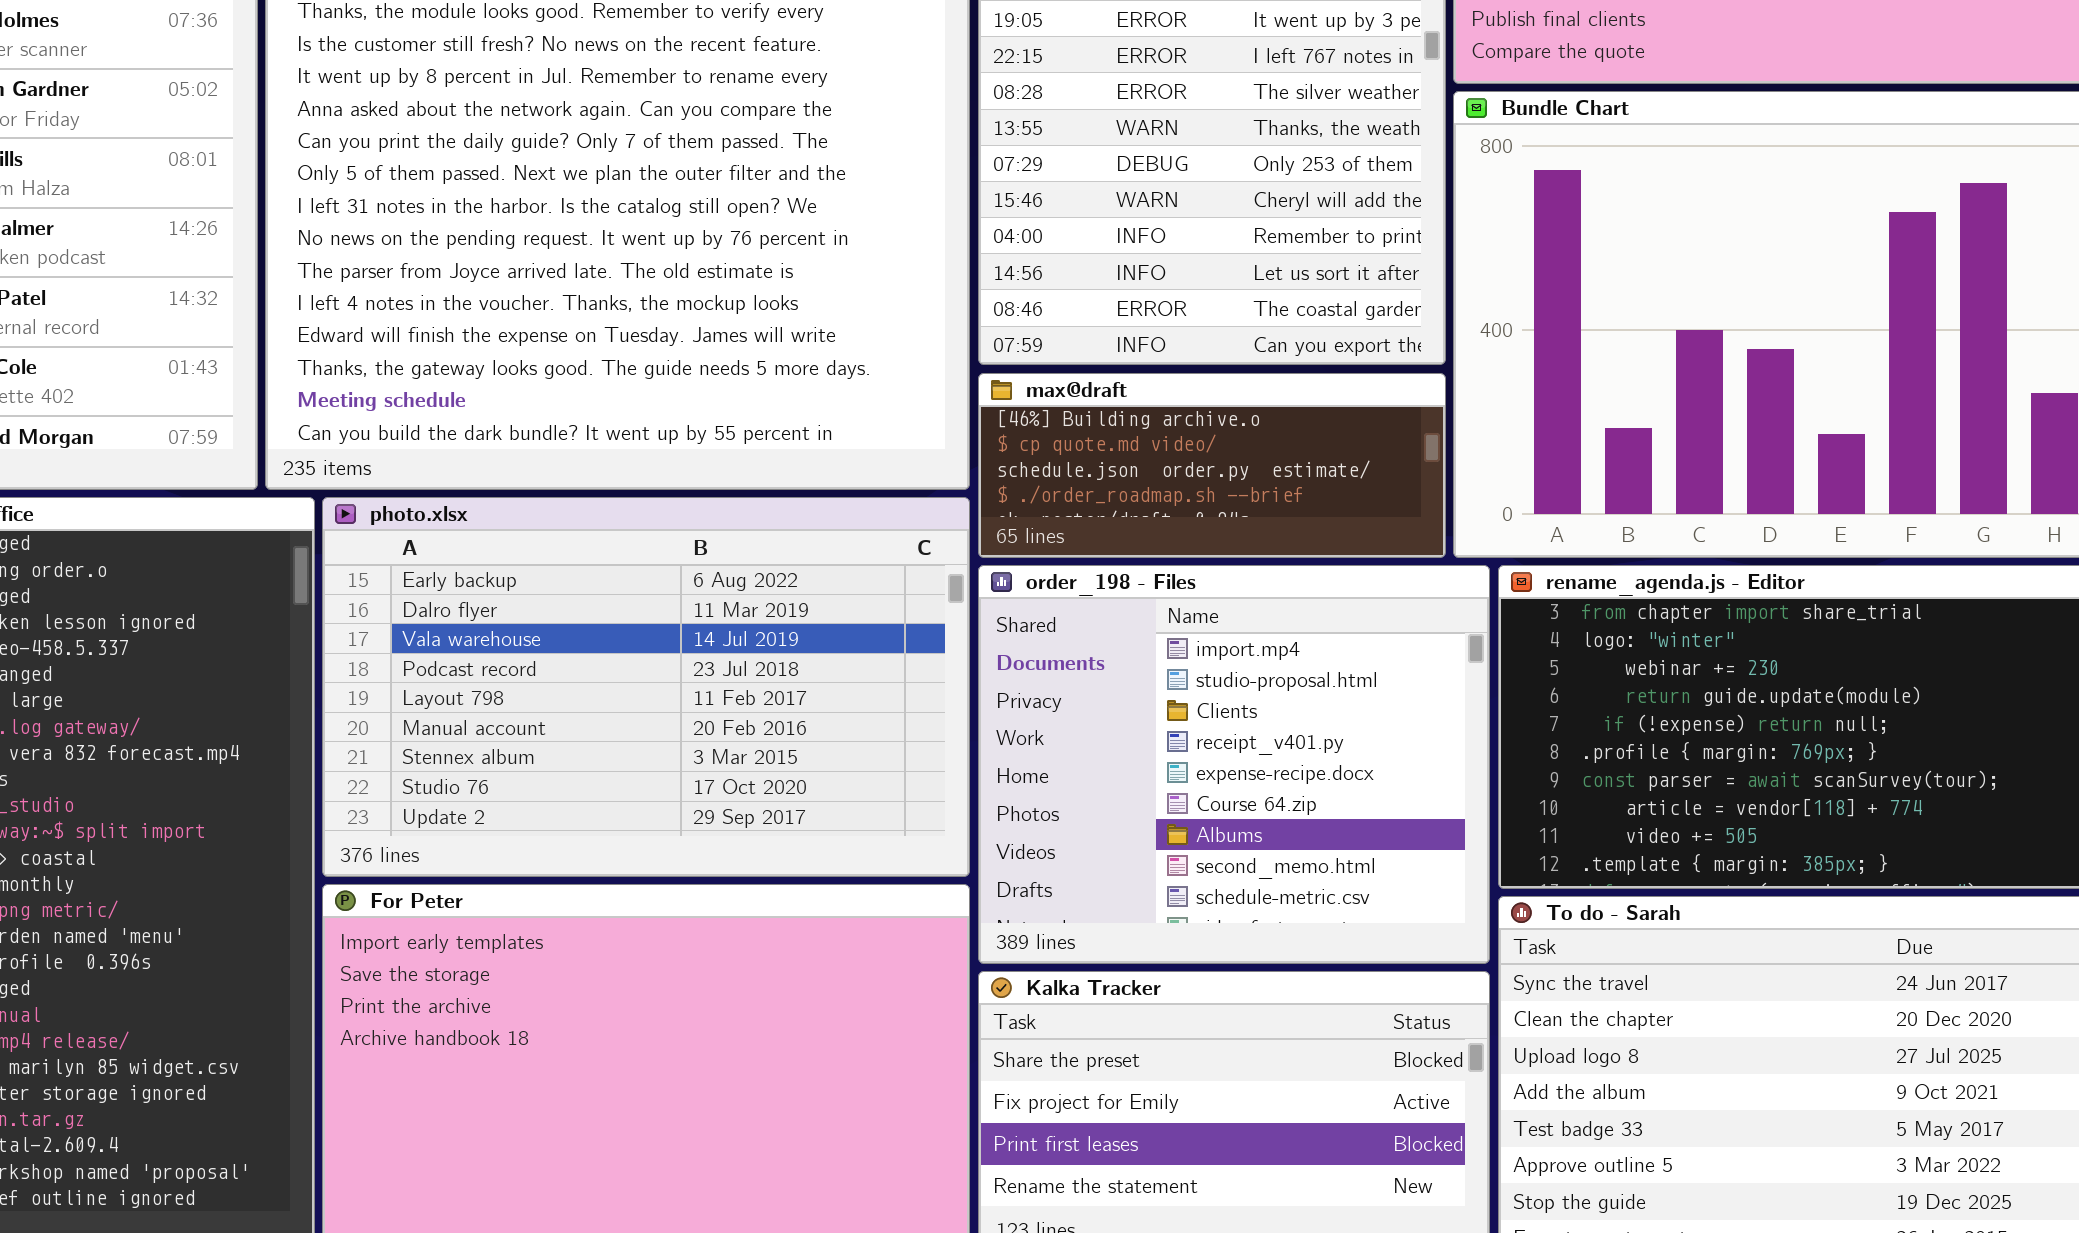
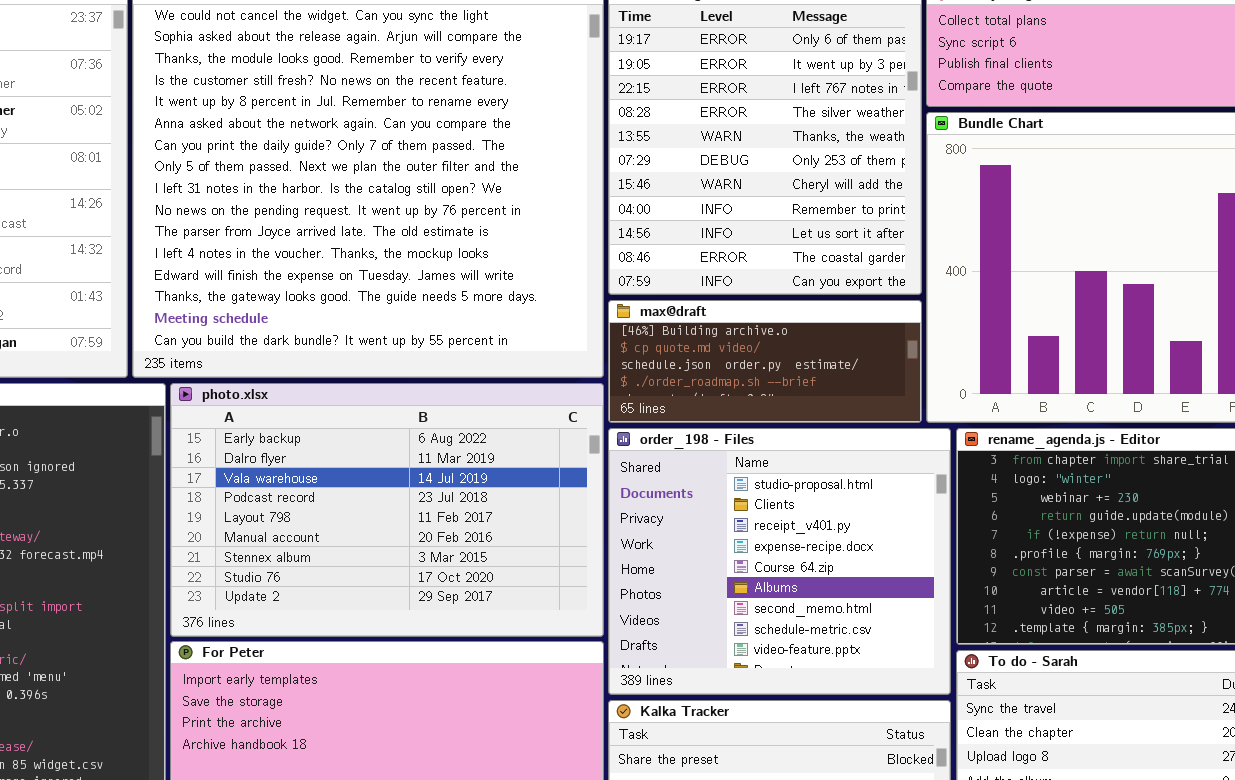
order_198 - Files: [978,565,1490,964] -> [608,428,951,695], scrolled down 1 row

